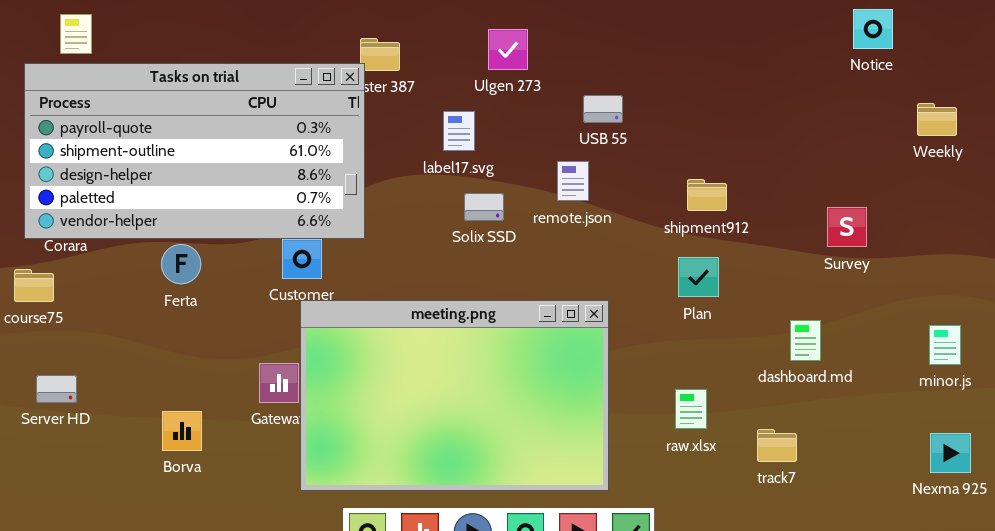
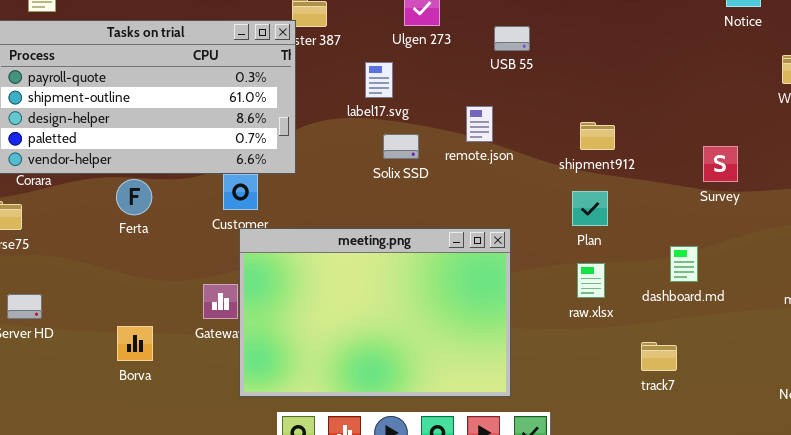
USB 55: [583,95,623,123] -> [494,26,530,51], moved
raw.xlsx: [675,389,707,429] -> [577,263,605,298], moved

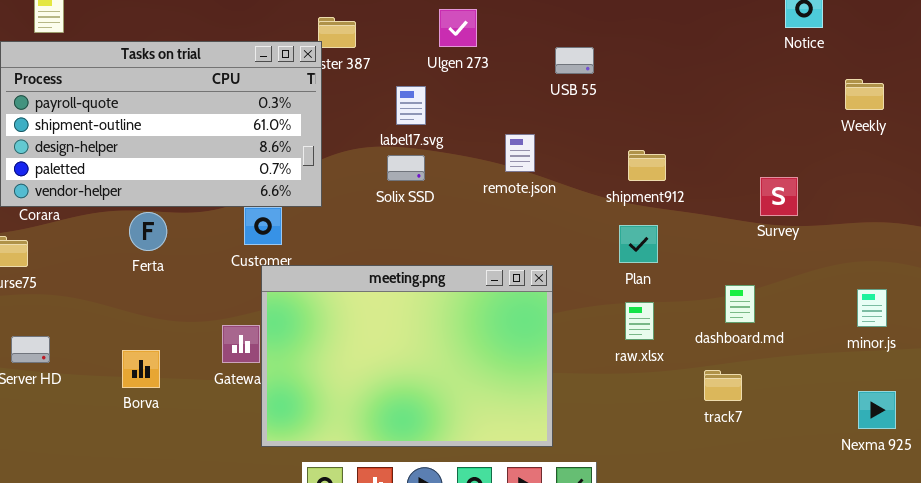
USB 55: [494,26,530,51] -> [555,47,594,74], moved
Solix SSD: [383,134,419,159] -> [387,155,425,181], moved
Borva: [117,326,153,361] -> [122,350,160,388], moved
track7: [641,342,677,371] -> [704,370,742,401], moved

